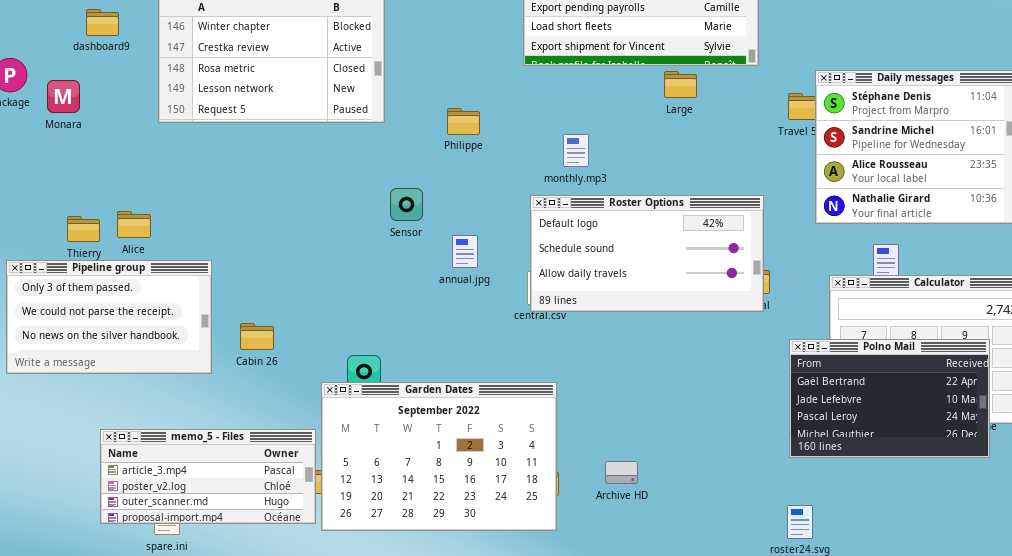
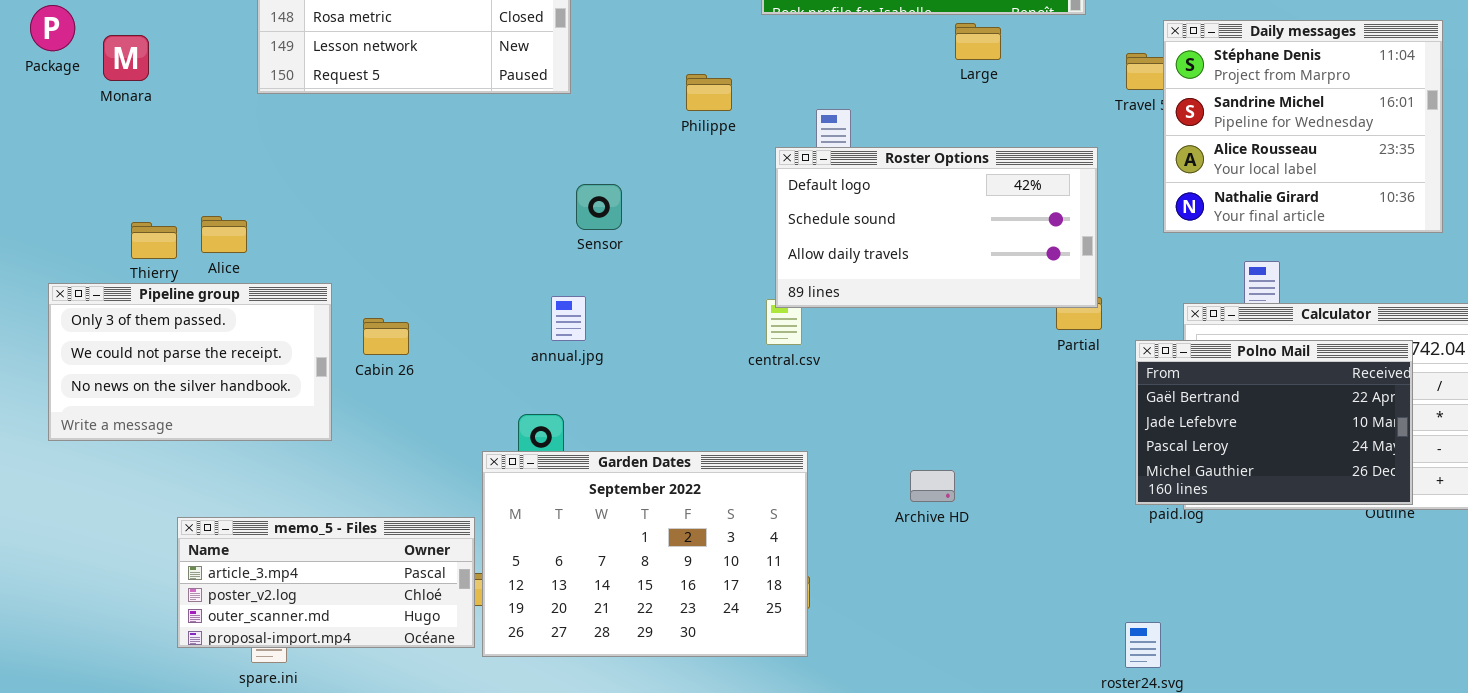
Philippe: [447,108,480,135] -> [686,74,732,111], moved
Roster Options: [530,195,764,312] -> [775,147,1098,308], moved
annual.jpg: [452,235,478,268] -> [551,296,586,341], moved
Cabin 26: [240,323,274,350] -> [363,318,409,355], moved
Polno Mail: [789,339,990,458] -> [1135,340,1413,505], moved
Archive HD: [605,461,638,484] -> [910,470,955,502], moved

